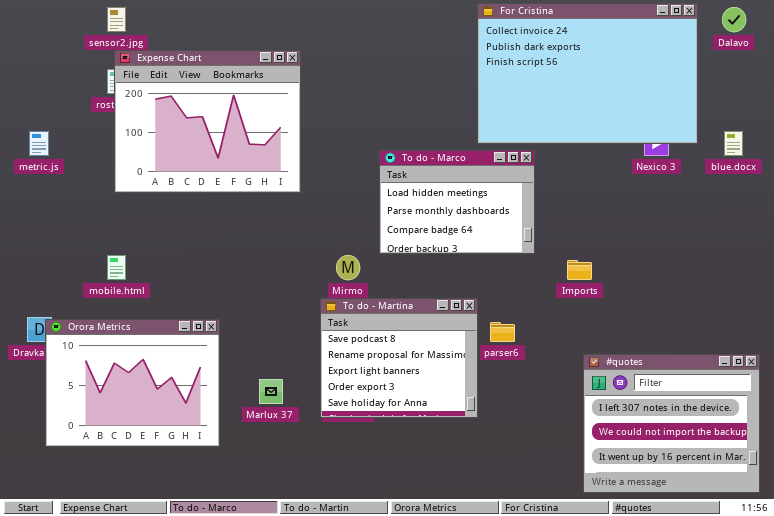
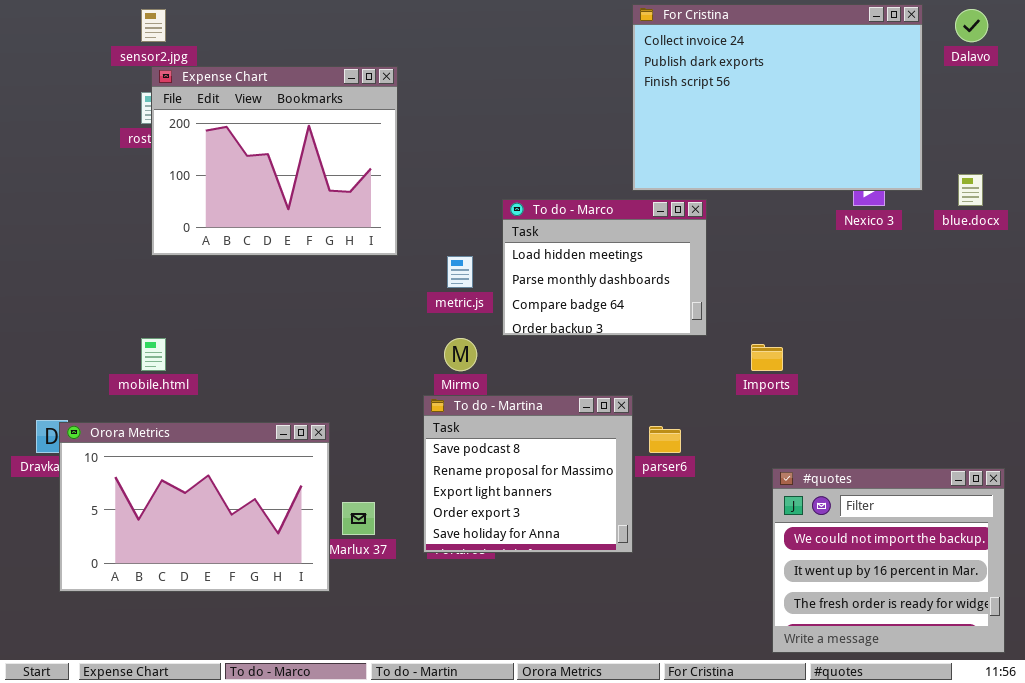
metric.js: [29,131,49,156] -> [447,256,473,288], moved
Orora Metrics: [45,319,220,447] -> [59,422,330,592], resized
#quotes: [583,354,760,493] -> [772,468,1005,653], scrolled down 1 row

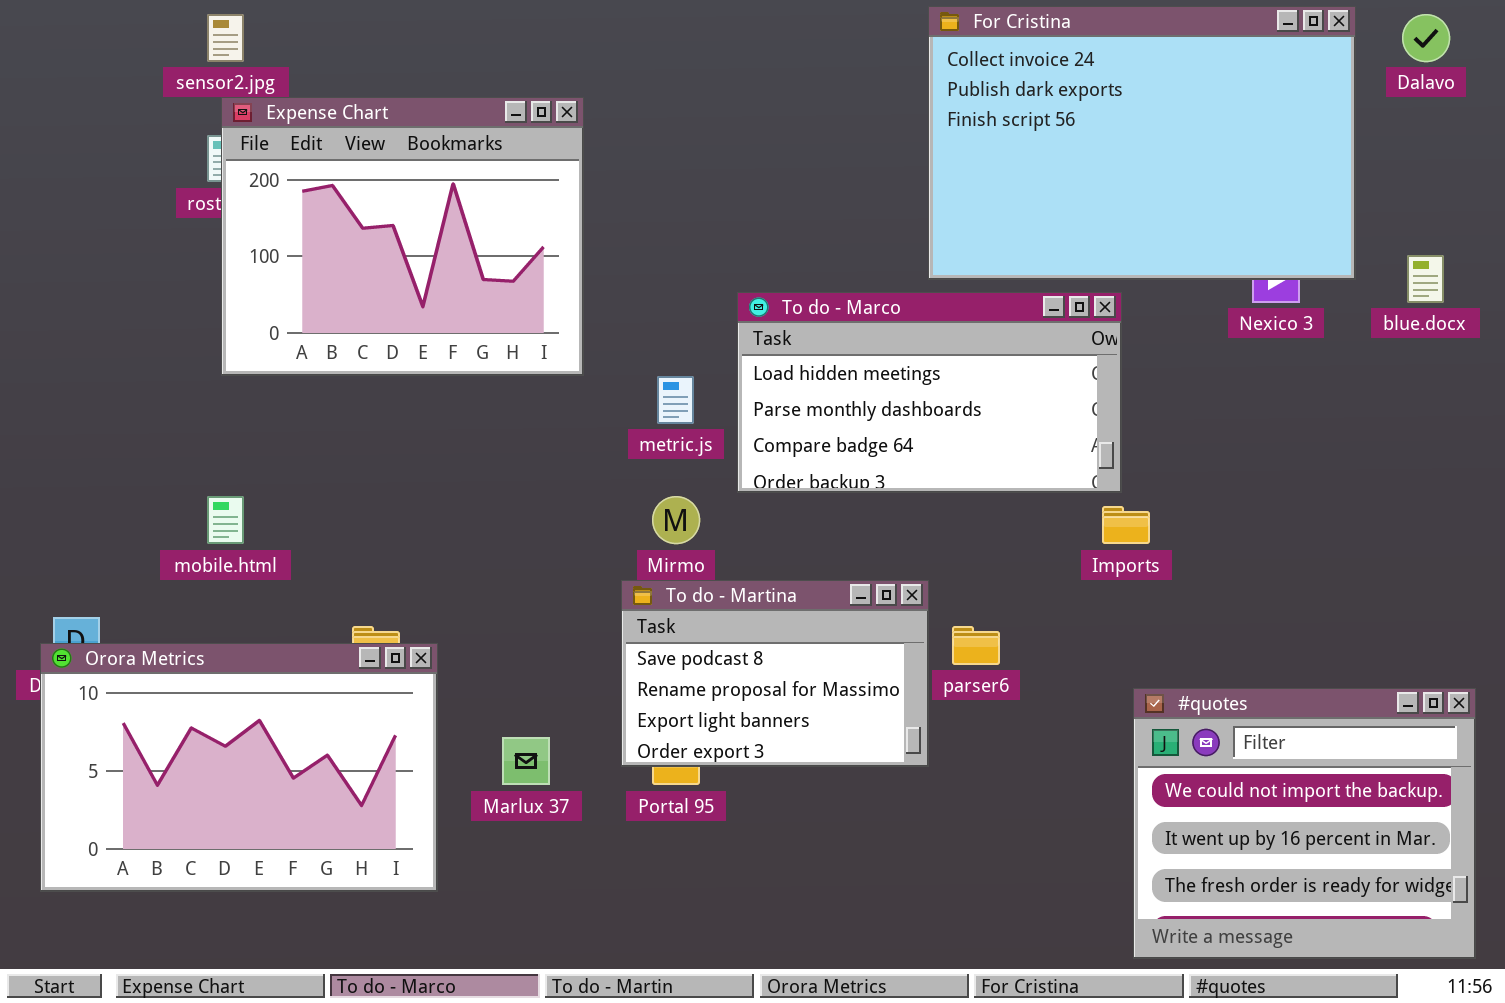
To do - Marco: [502,199,707,336] -> [737,292,1122,493], resized
To do - Martina: [423,395,633,553] -> [621,580,929,767], resized
Orora Metrics: [59,422,330,592] -> [40,643,438,892], moved

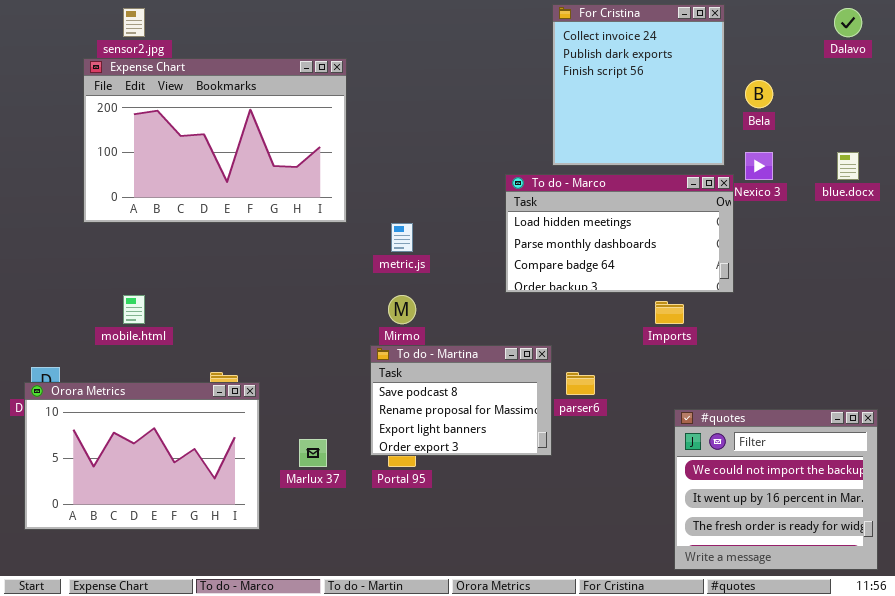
For Cristina: [928,6,1356,280] -> [552,4,725,166], resized
Expense Chart: [221,97,584,376] -> [83,58,347,223], resized
To do - Marco: [737,292,1122,493] -> [505,174,734,293], moved

